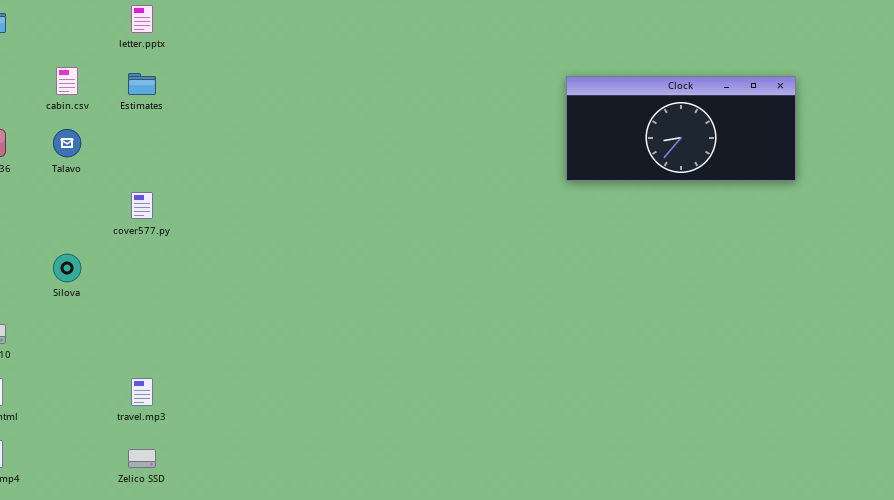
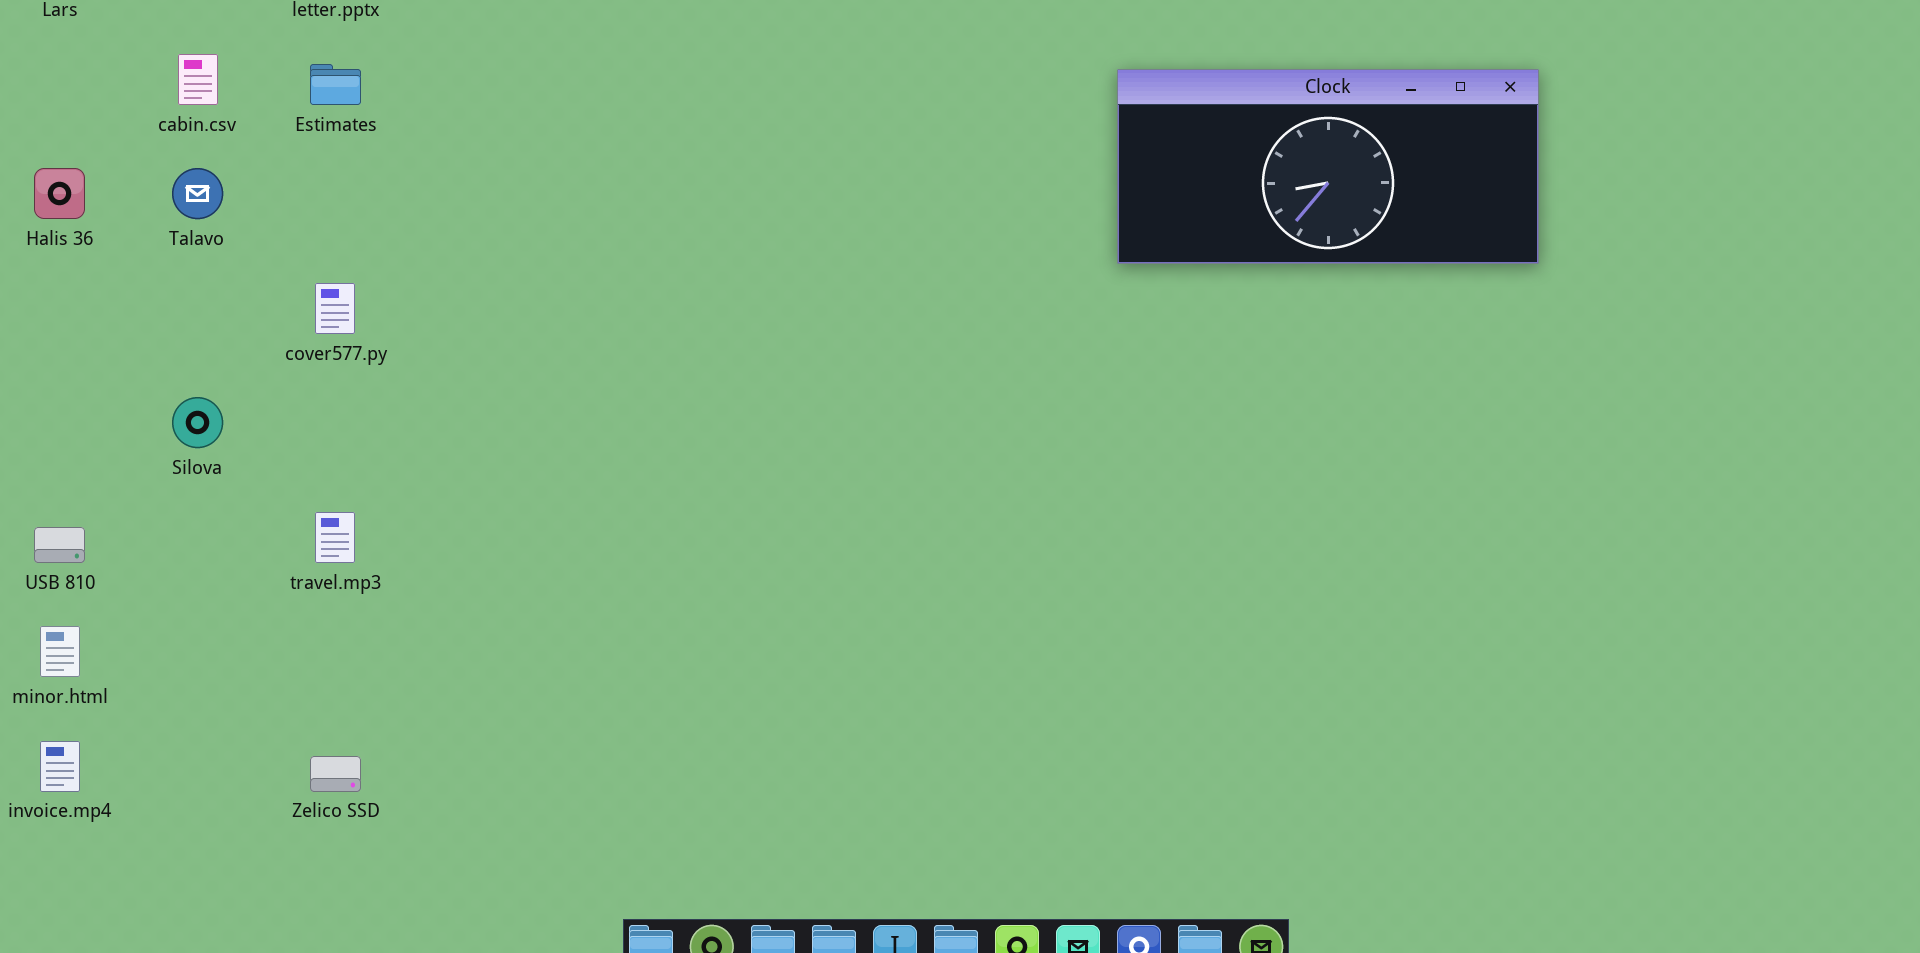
travel.mp3: [131,378,153,406] -> [315,512,355,563], moved

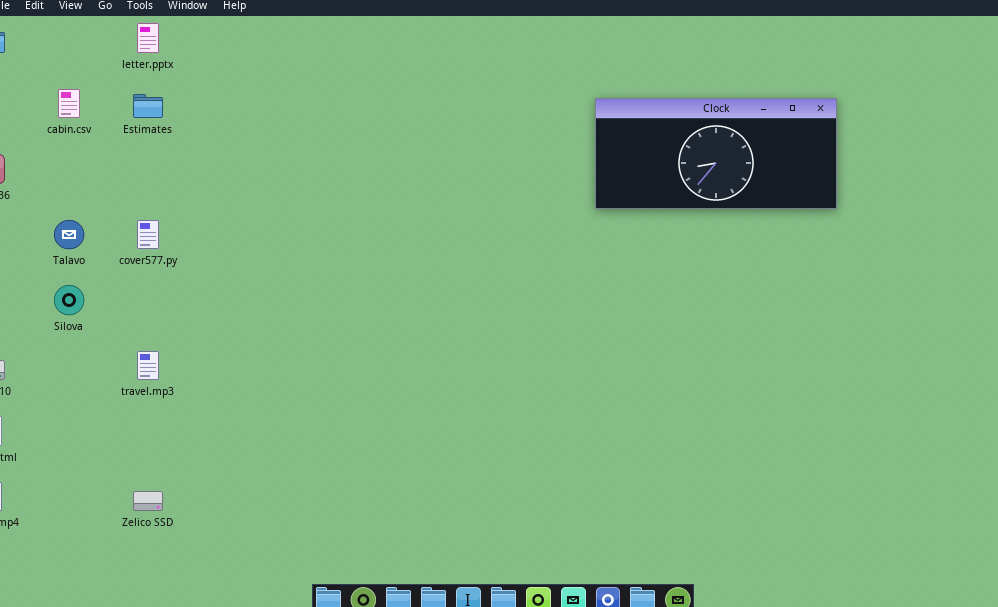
Talavo: [172,168,223,219] -> [54,220,84,249], moved

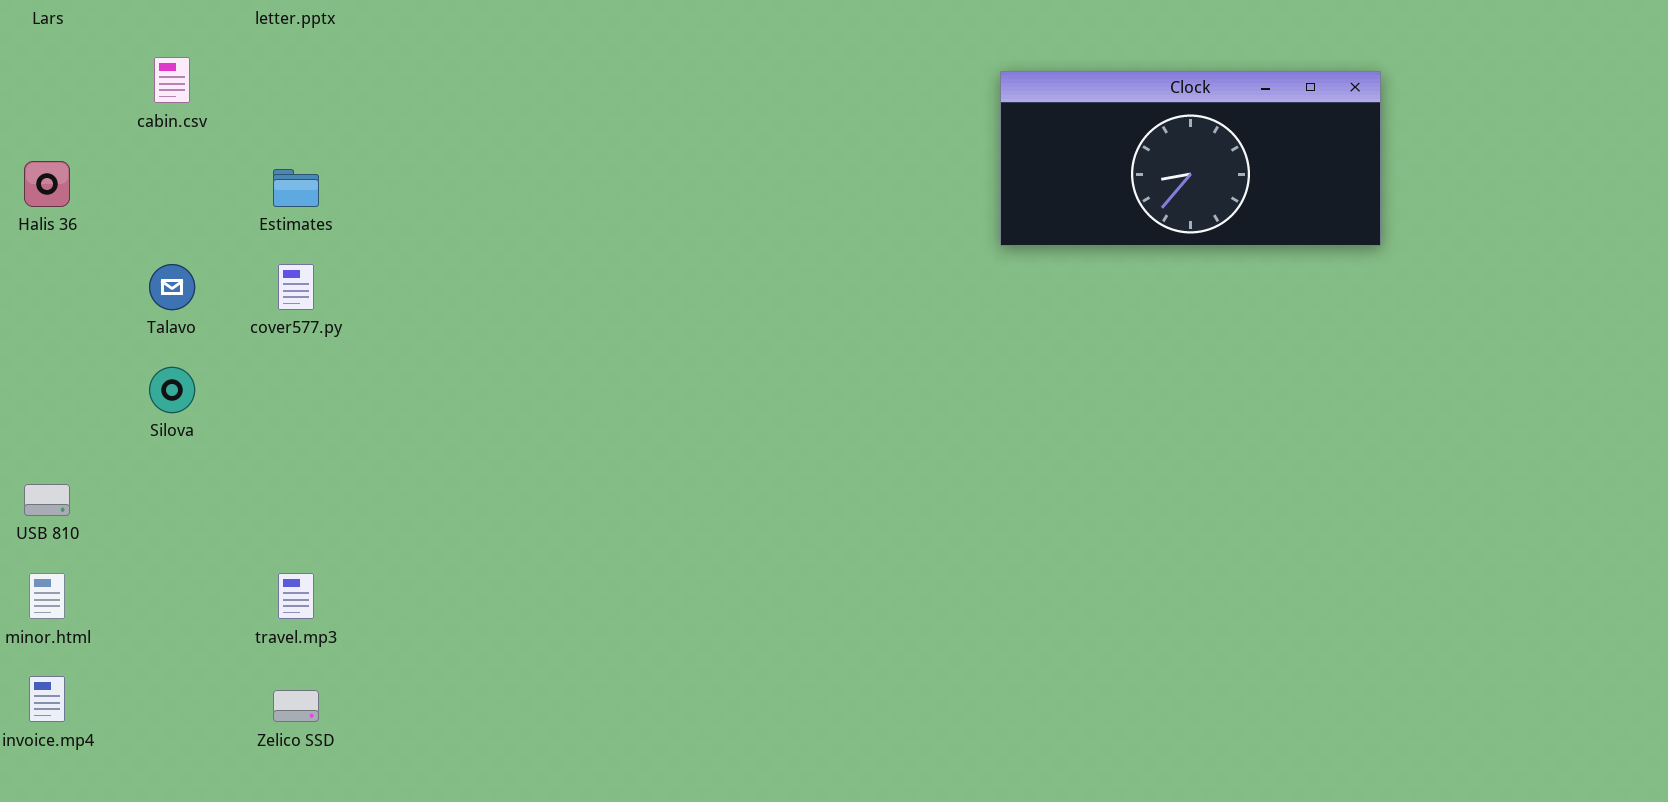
Estimates: [133,94,163,118] -> [273,169,319,207], moved
travel.mp3: [137,351,159,380] -> [278,573,314,619], moved

